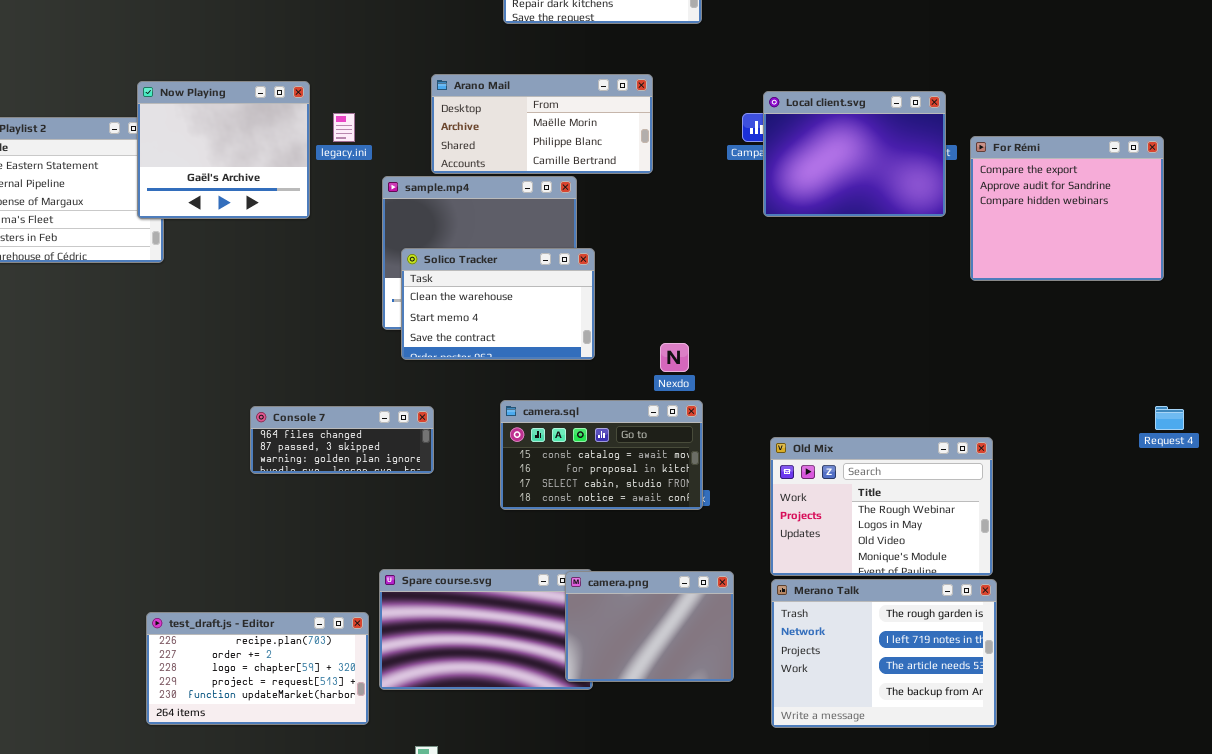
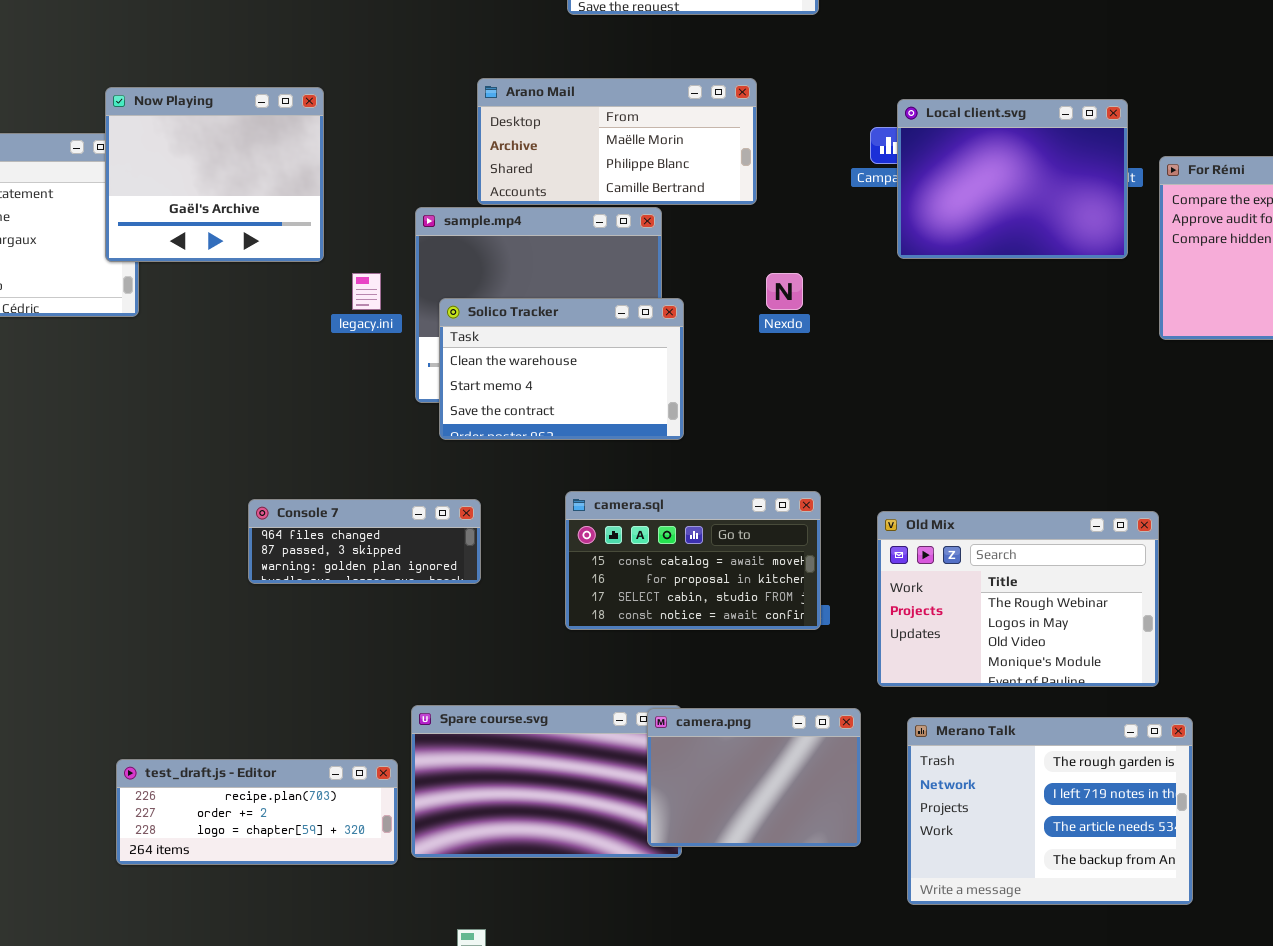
legacy.ini: [333,113,355,142] -> [352,273,381,310], moved
Nexdo: [660,343,689,372] -> [766,273,803,310], moved
Old Mix: [770,437,993,576] -> [877,511,1159,687], moved
test_draft.js - Editor: [146,612,369,725] -> [116,759,398,865], resized

